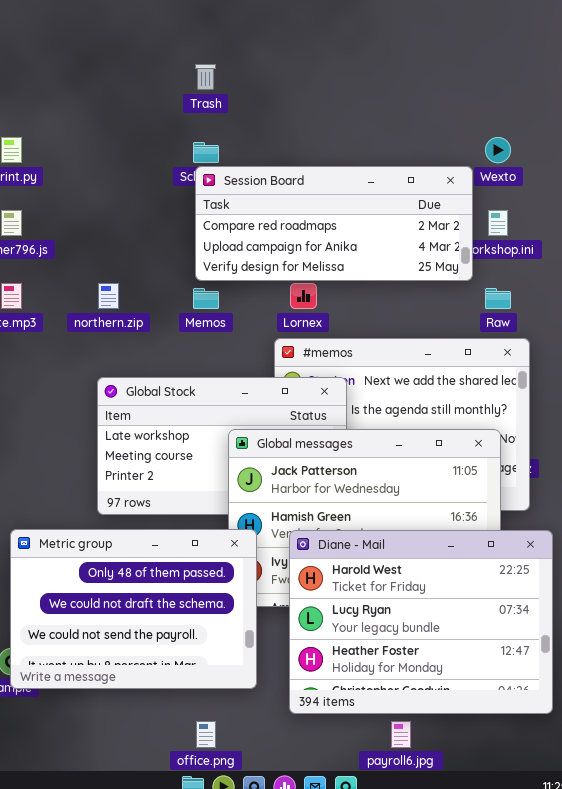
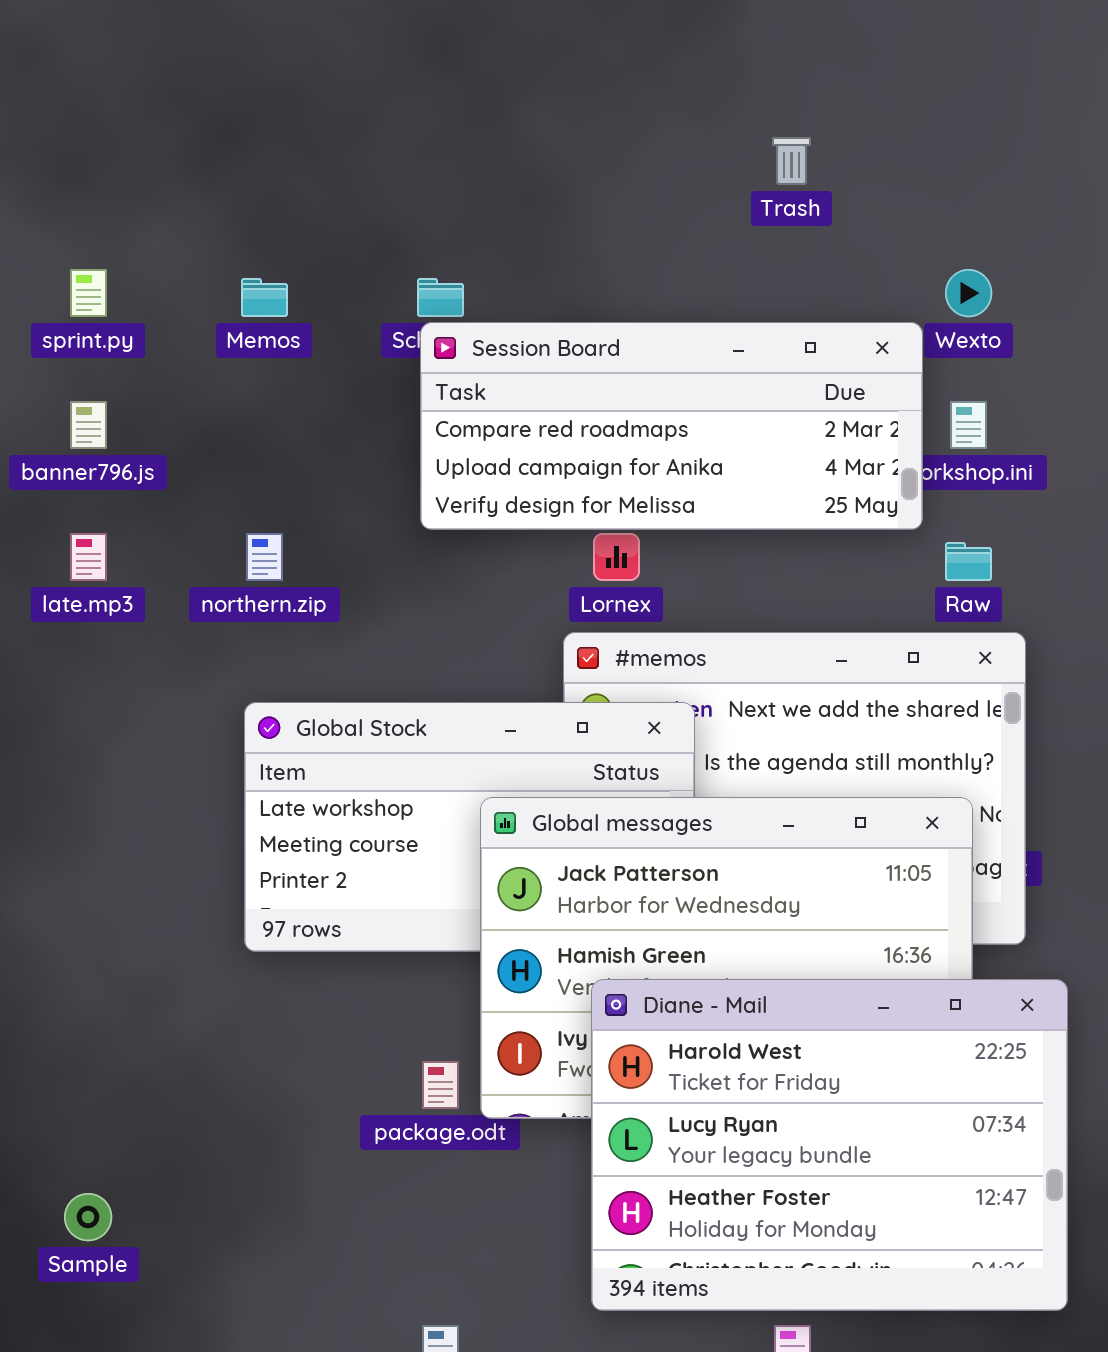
Trash: [195,64,216,90] -> [772,137,811,185], moved
Memos: [193,288,219,309] -> [241,278,288,317], moved
Metric group: [10,529,257,689] -> none, closed

